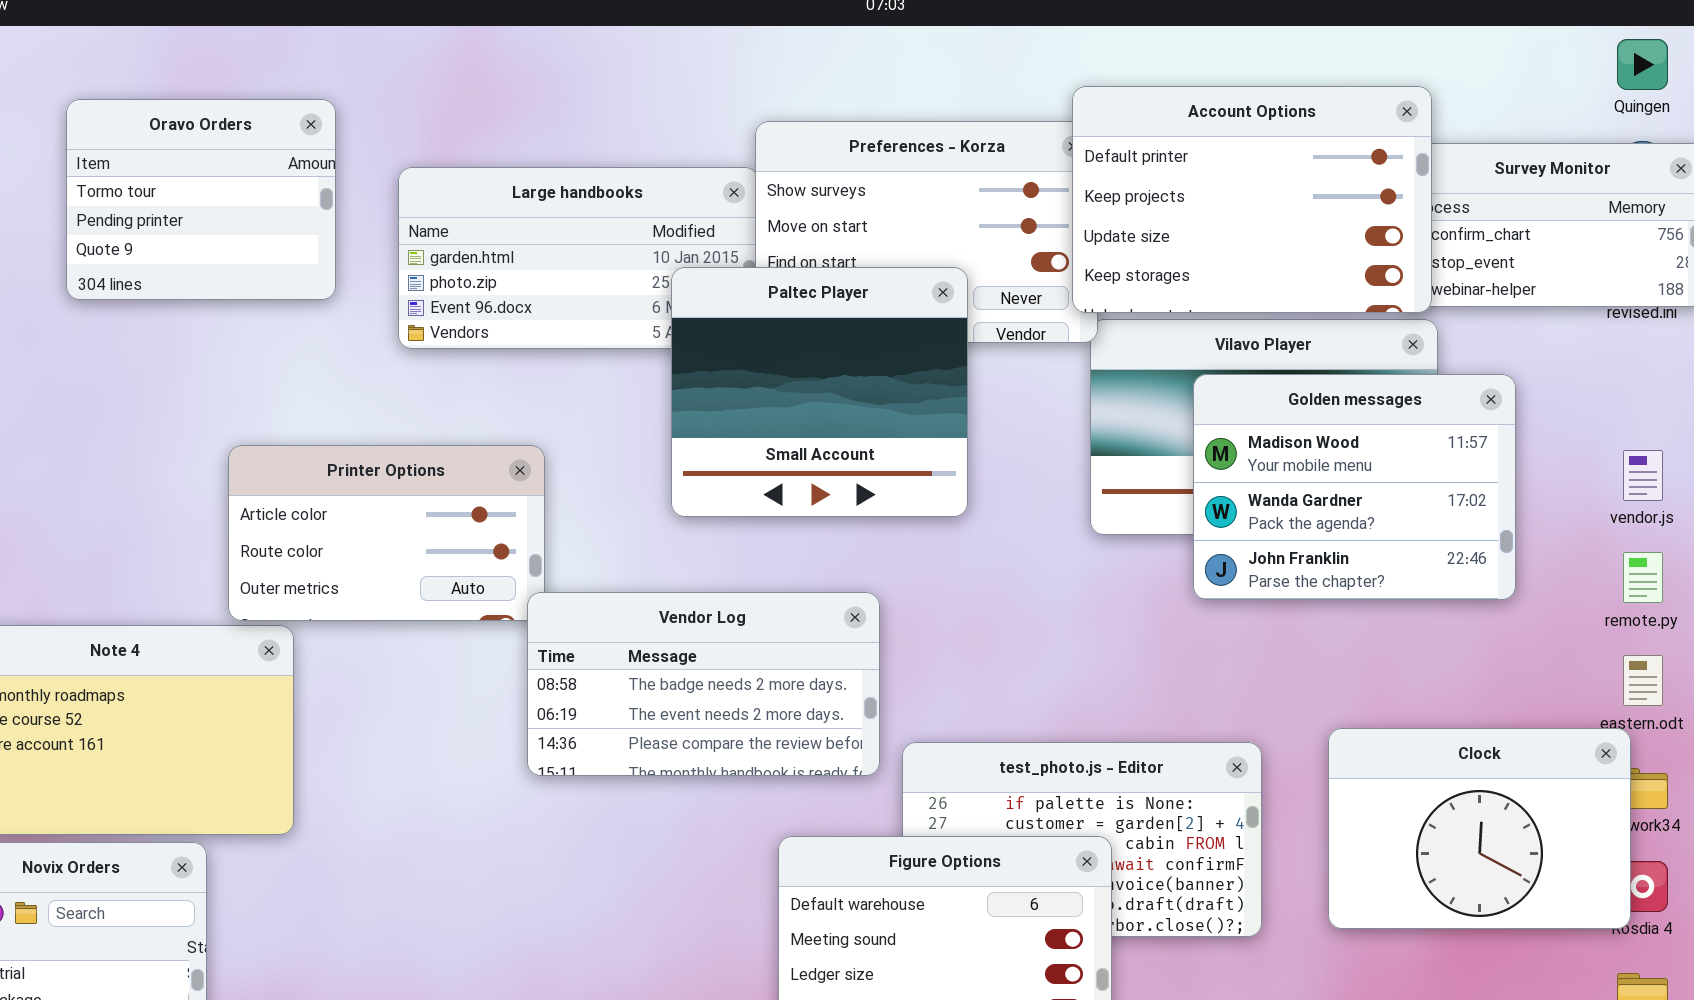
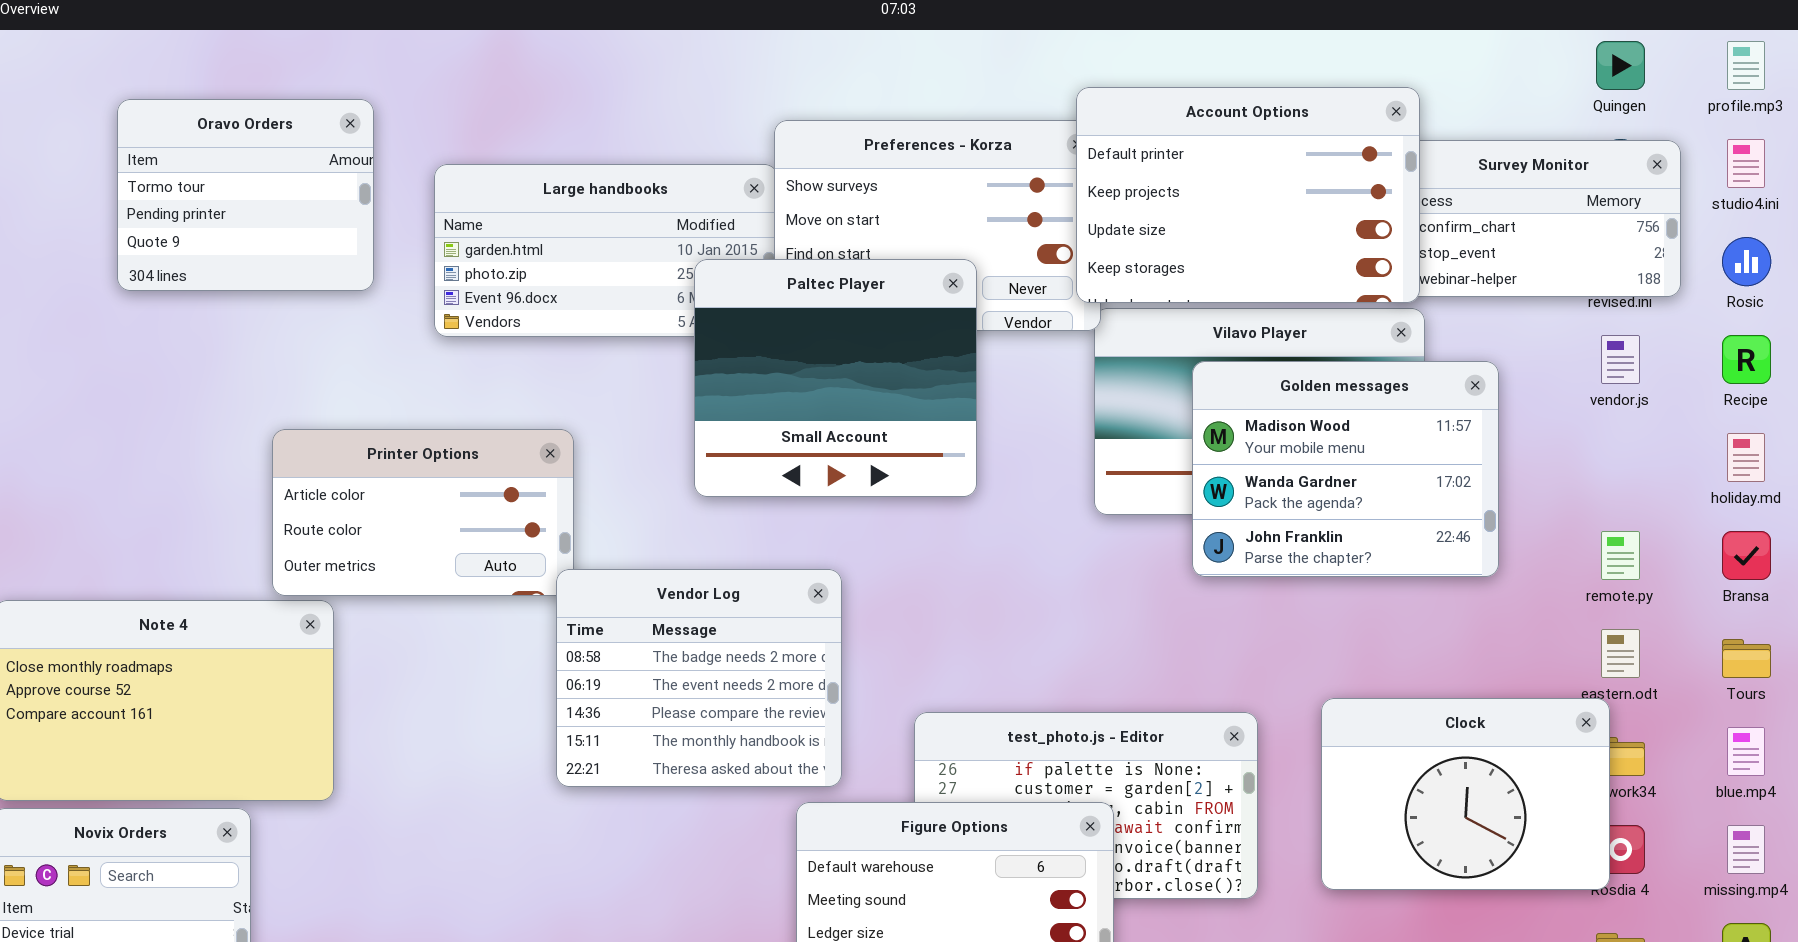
vendor.js: [1623,450,1663,501] -> [1601,335,1640,384], moved
Vendor Log: [527,592,880,776] -> [556,569,842,787], resized

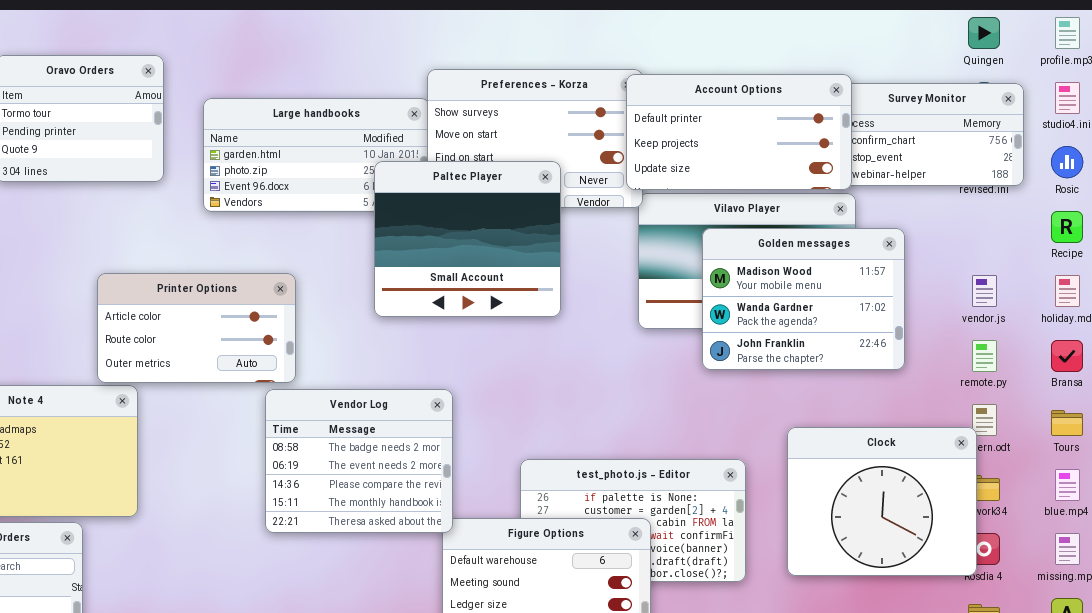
Account Options: [1076,87,1420,303] -> [626,74,852,190], resized
vendor.js: [1601,335,1640,384] -> [972,275,997,307], moved
Vendor Log: [556,569,842,787] -> [265,389,453,533], moved
Clock: [1321,698,1610,890] -> [787,427,977,576], resized

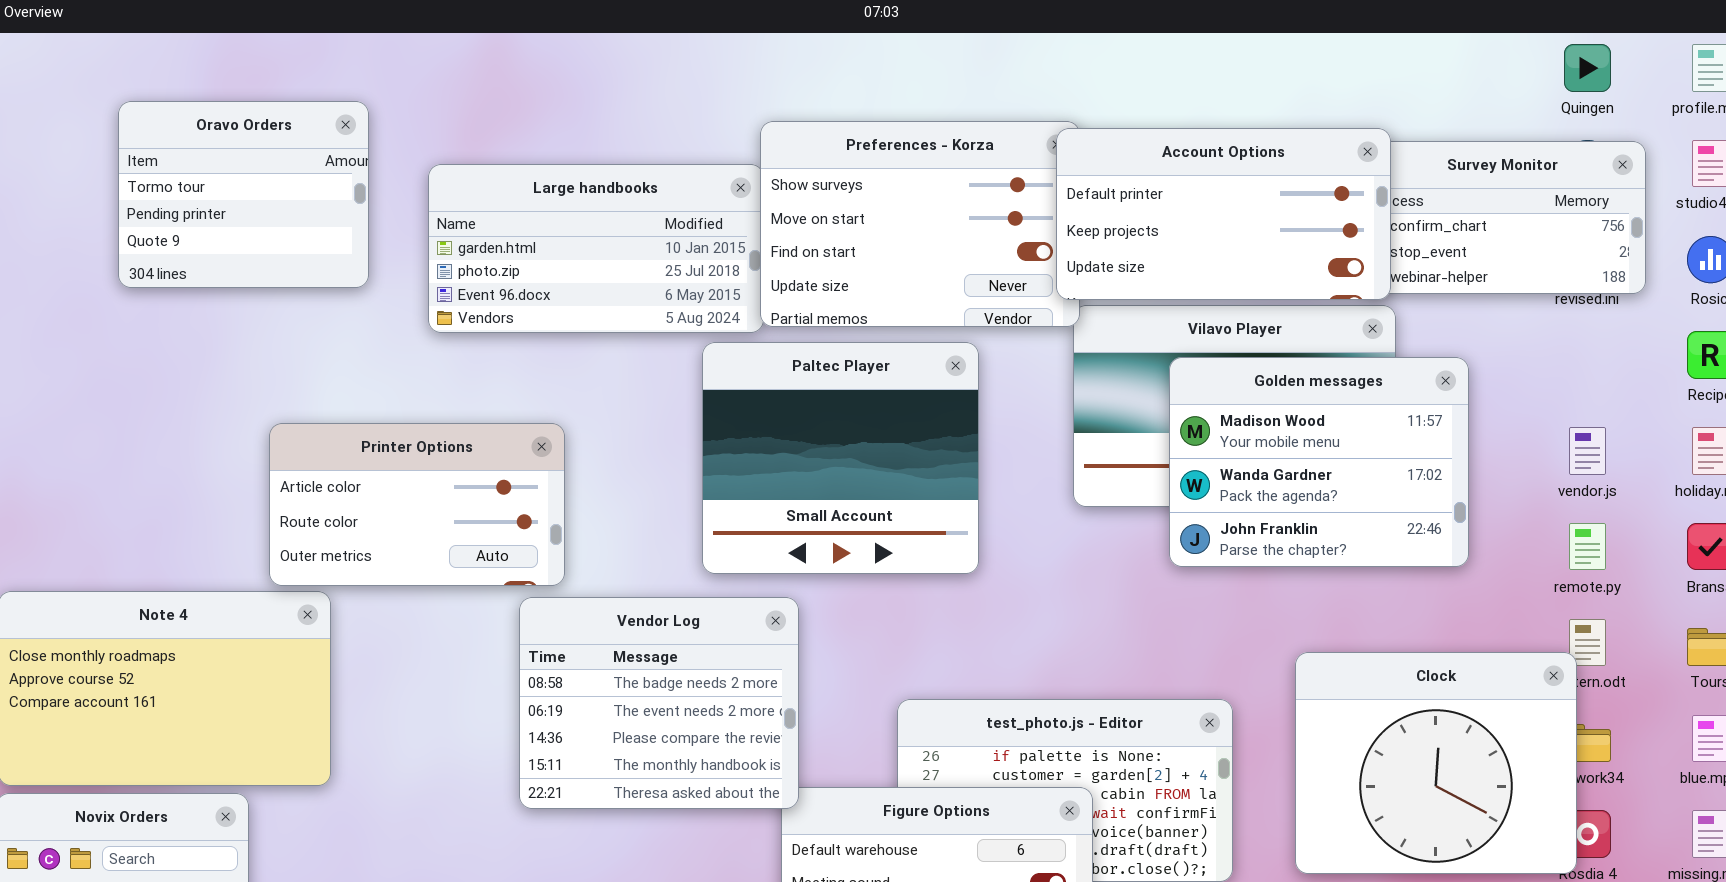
Paltec Player: [374,161,561,317] -> [702,342,979,574], moved

